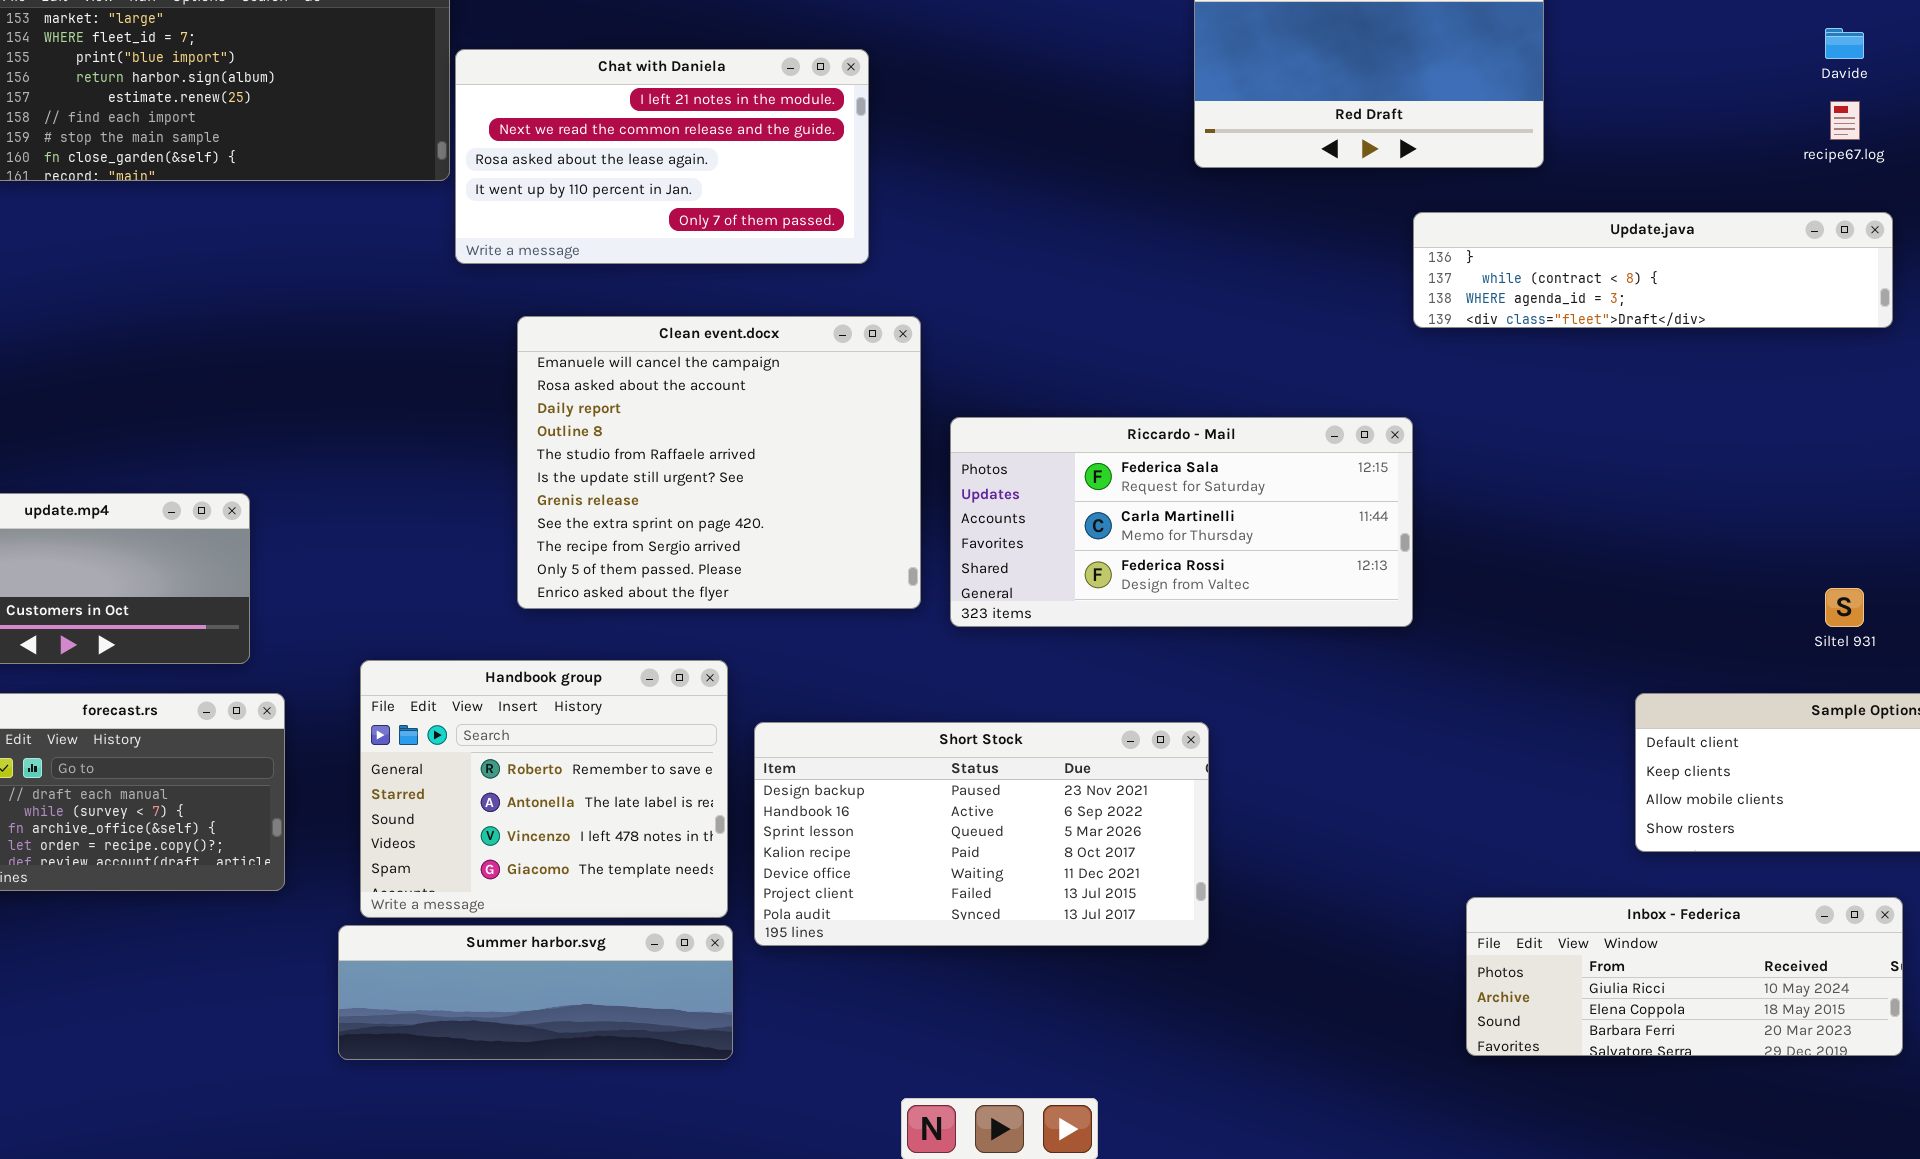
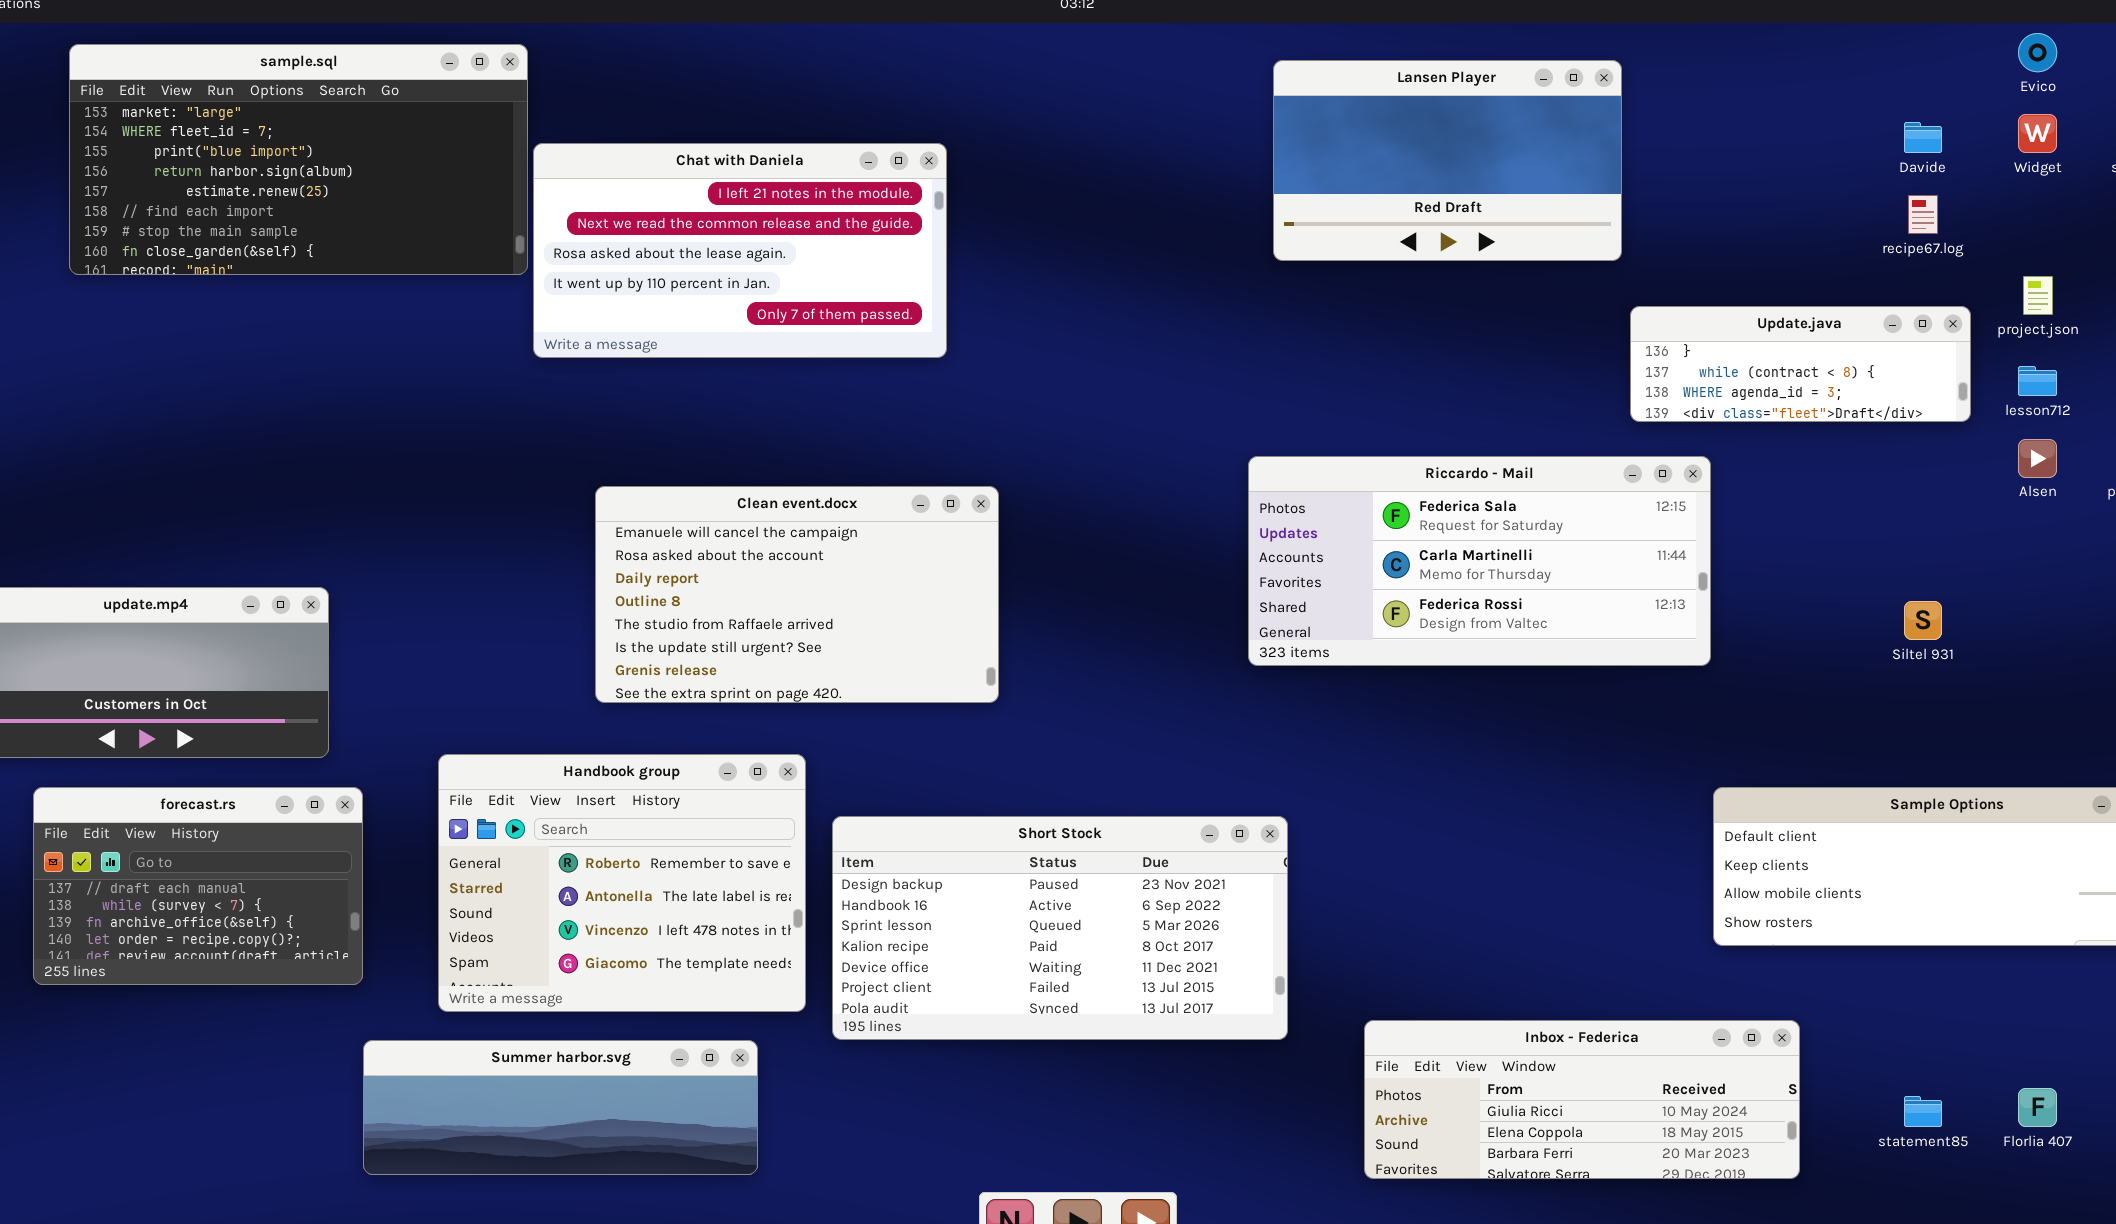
Update.java: [1413,212,1893,328] -> [1630,306,1971,422], resized
Clean event.docx: [517,316,921,609] -> [595,486,999,703], resized
Riccardo - Mail: [950,417,1413,627] -> [1248,456,1711,666], moved
Siltel 931: [1825,588,1864,627] -> [1904,601,1942,640], moved
Inbox - Federica: [1466,897,1903,1056] -> [1364,1020,1800,1179], moved
Summer harbor.svg: [338,925,733,1060] -> [363,1040,758,1175], moved

